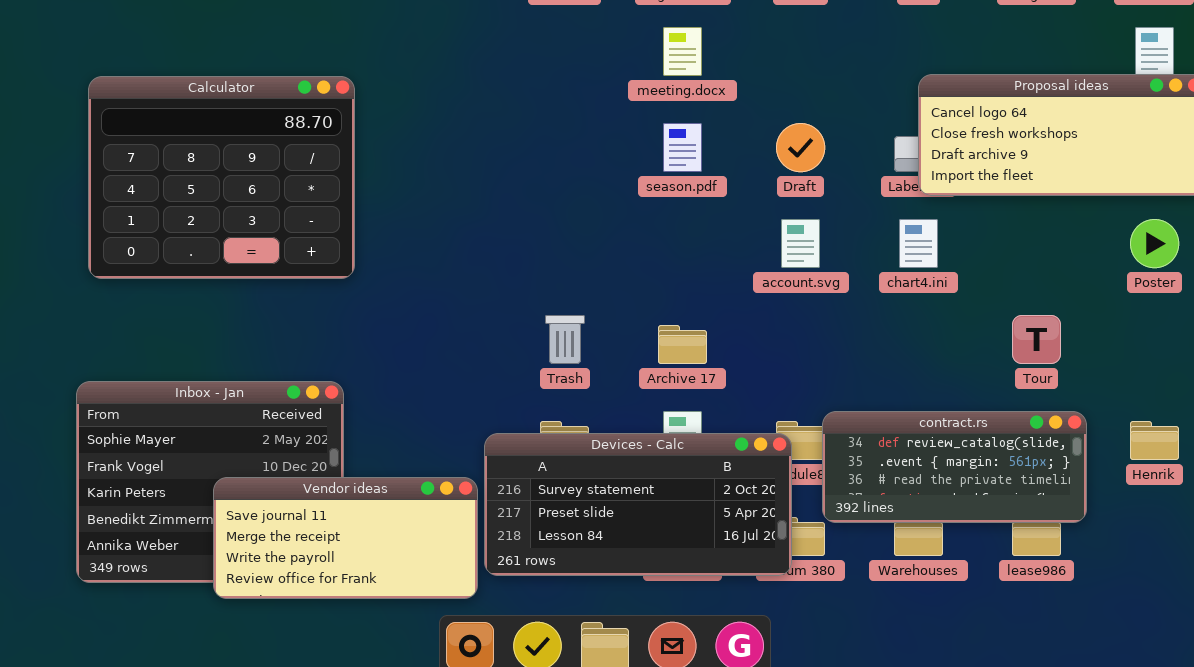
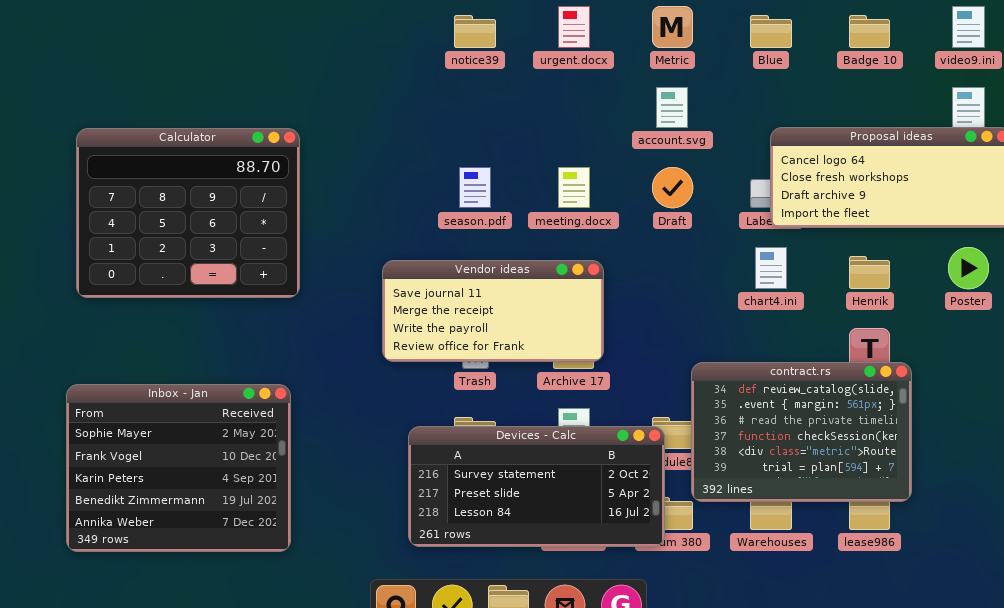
meeting.docx: [663,27,702,76] -> [558,167,590,208], moved
season.pdf: [663,123,702,172] -> [459,167,491,208], moved
account.svg: [781,219,820,268] -> [656,87,688,128], moved
contract.rs: [822,411,1087,523] -> [691,362,912,502], resized
Henrik: [1130,421,1179,460] -> [849,256,890,289], moved
Vendor ideas: [213,477,478,599] -> [382,260,604,362], moved

